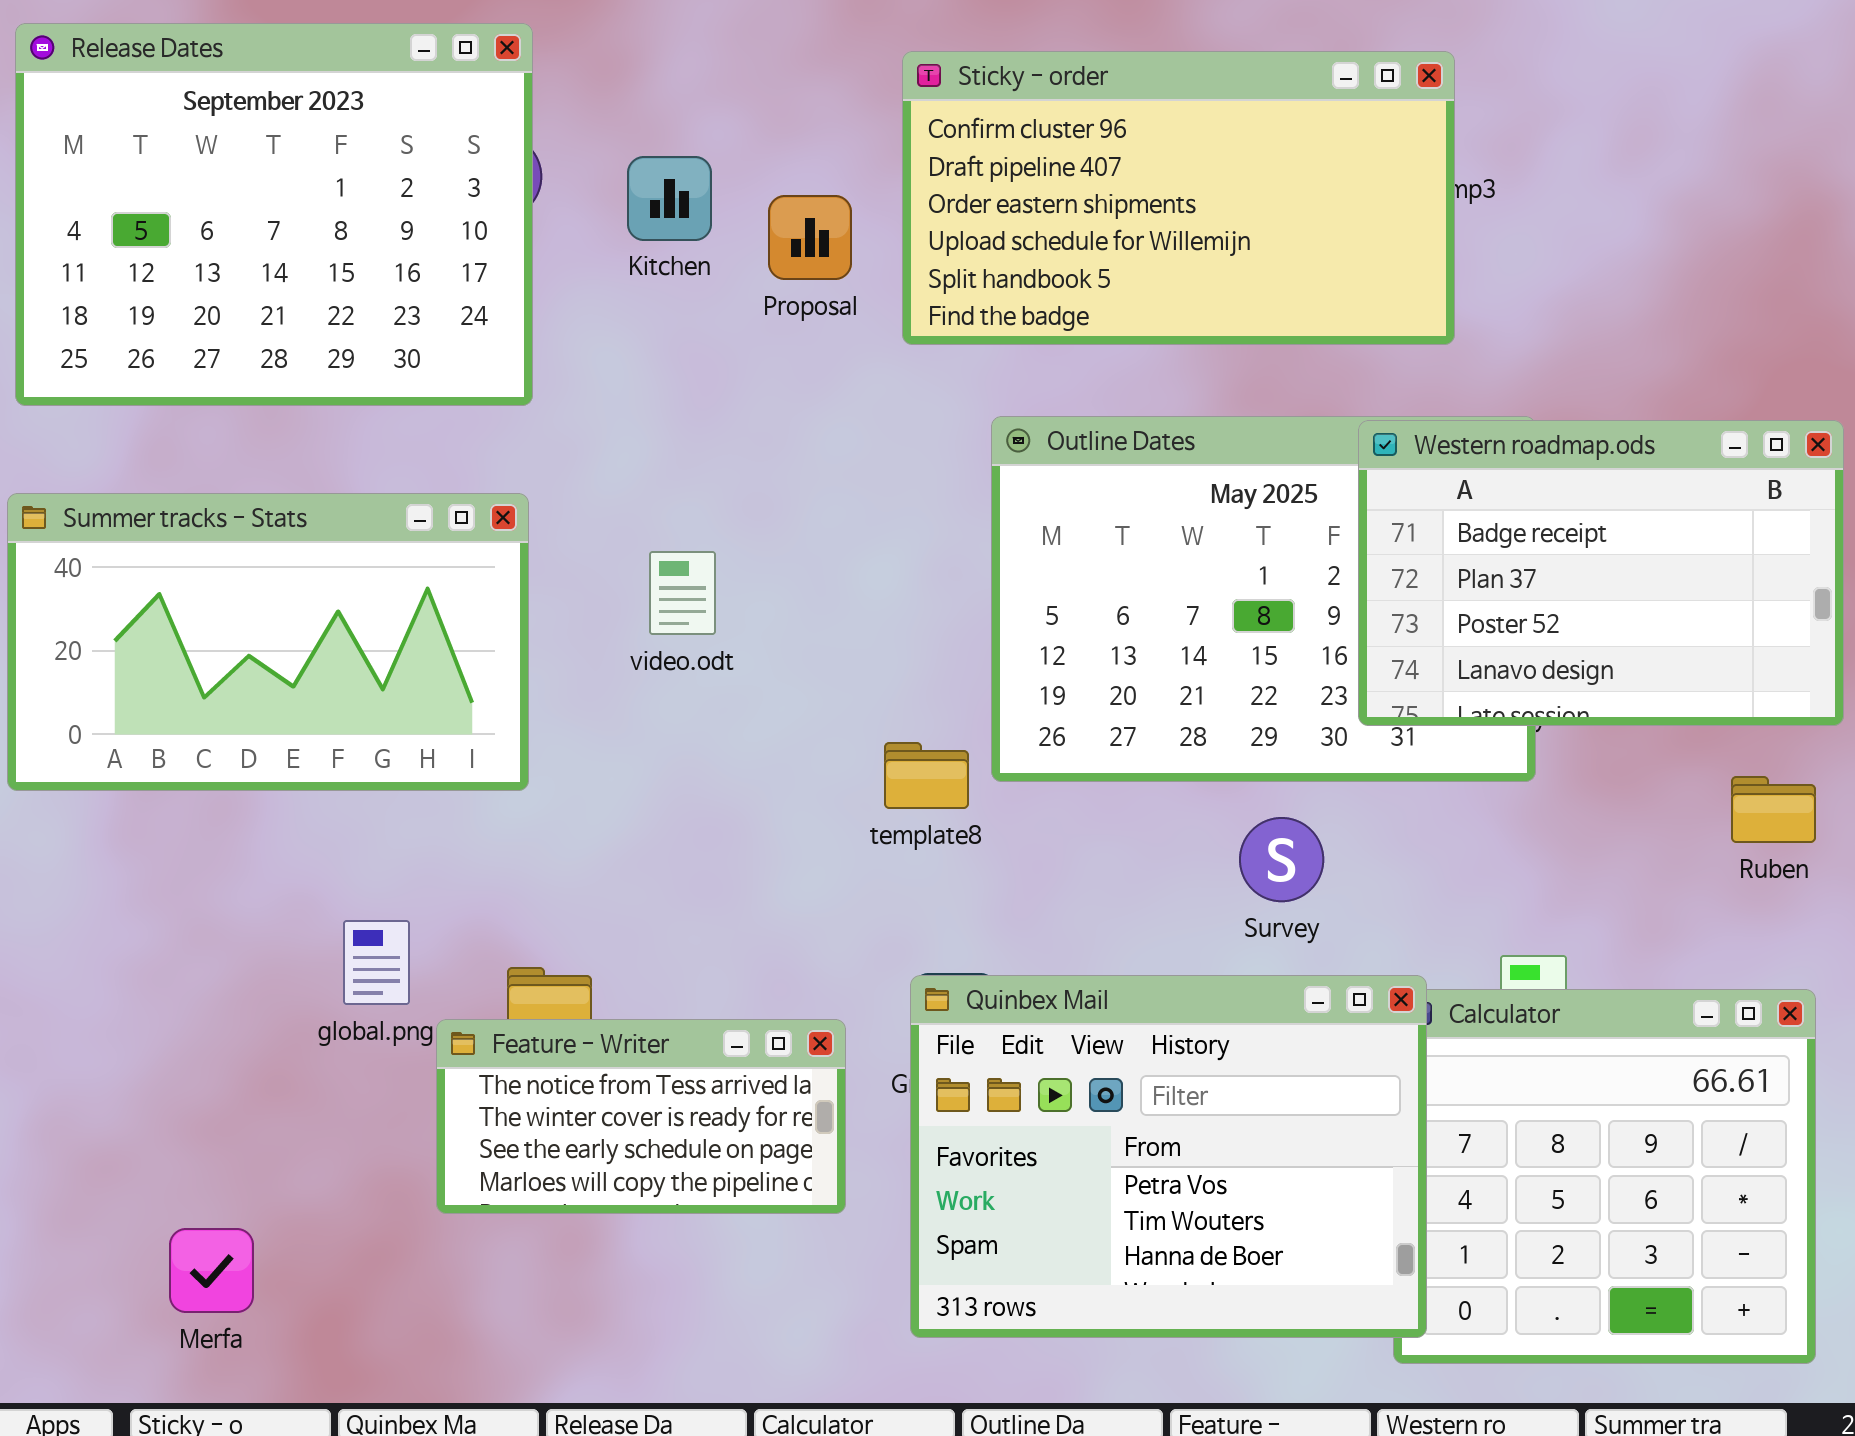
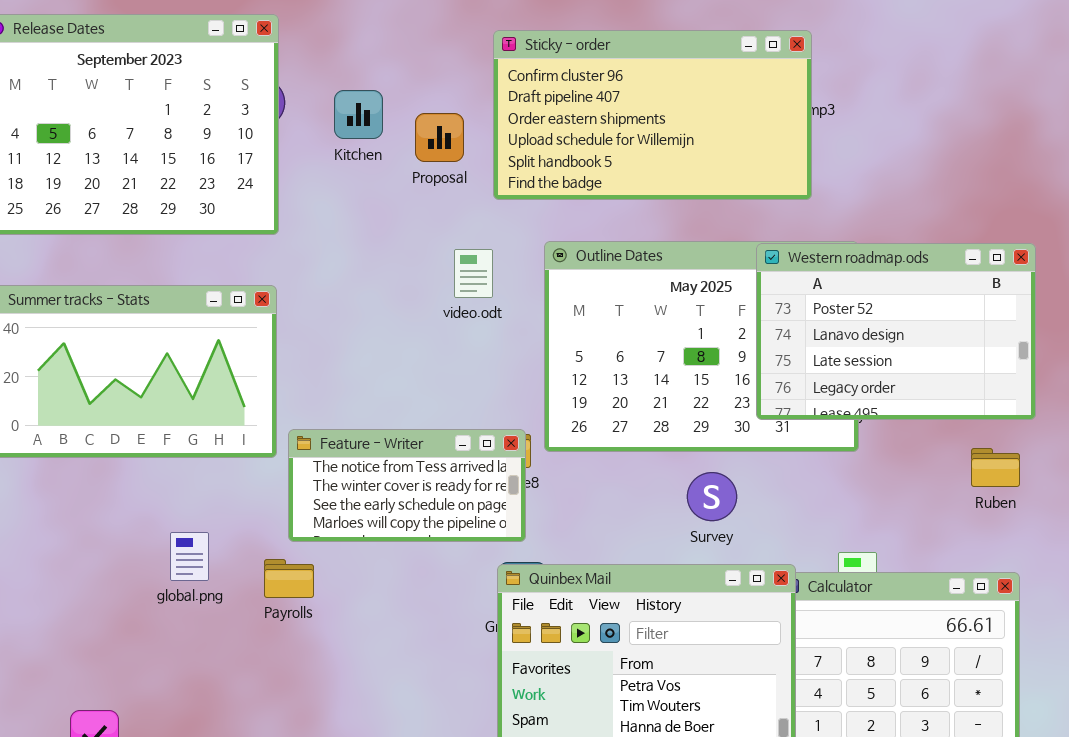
Western roadmap.ods: [1358,420,1844,726] -> [756,243,1036,420], scrolled down 2 rows
video.odt: [649,551,716,635] -> [454,249,493,298], moved
Feature - Writer: [436,1019,846,1214] -> [288,429,526,542], moved

